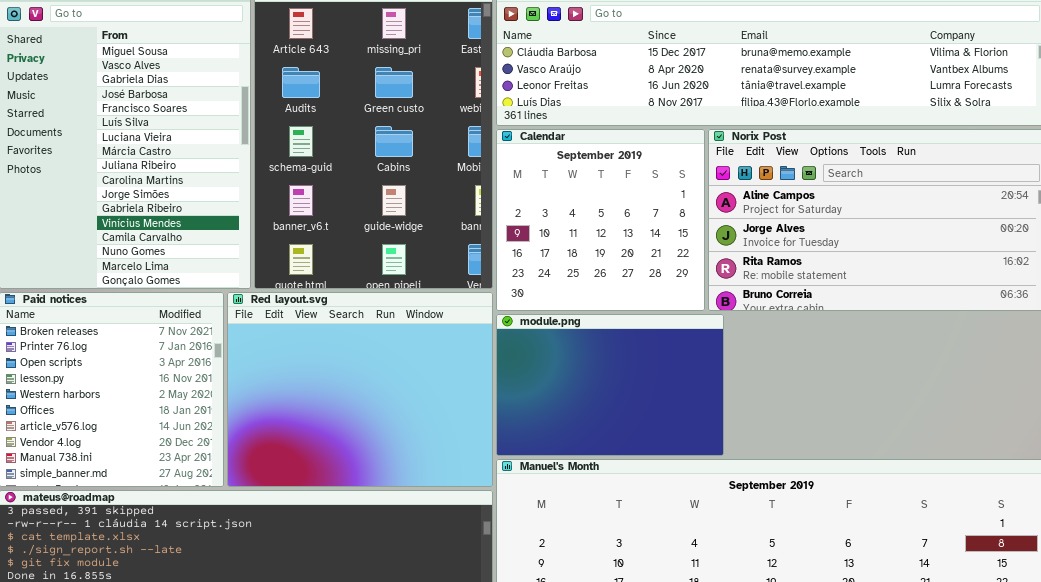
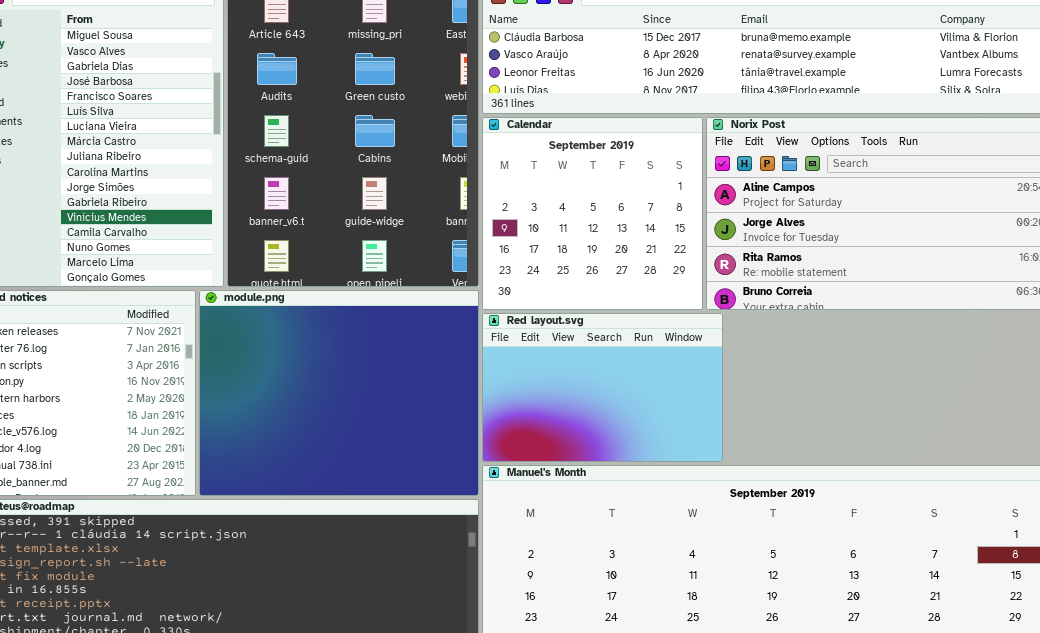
Red layout.svg: [227,292,493,487] -> [482,313,723,462], moved, resized
module.png: [496,314,724,456] -> [199,290,479,496], moved, resized

